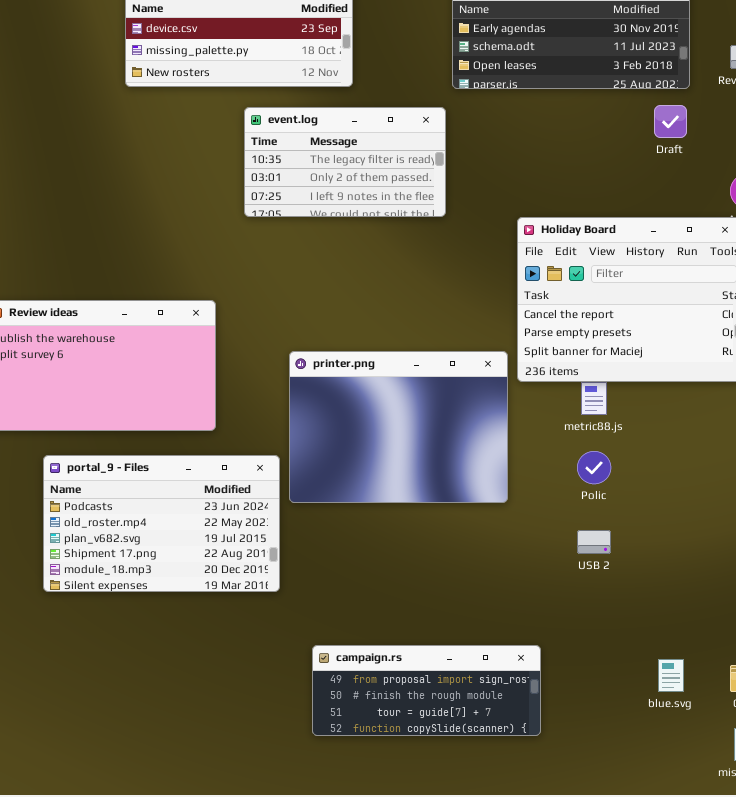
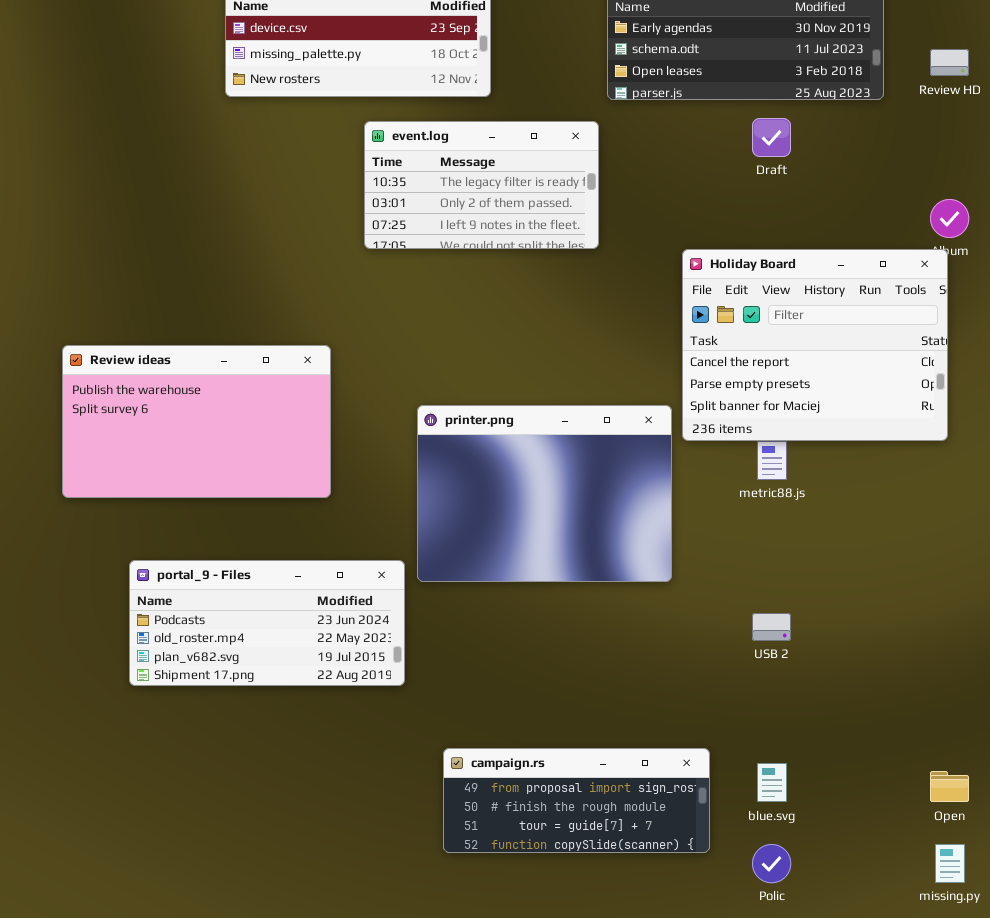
Draft: [654,105,687,138] -> [752,118,791,157], moved
Polic: [577,451,611,484] -> [752,844,791,883], moved
portal_9 - Files: [43,455,280,592] -> [129,560,405,686], resized
blue.svg: [658,659,684,692] -> [757,763,787,802], moved

